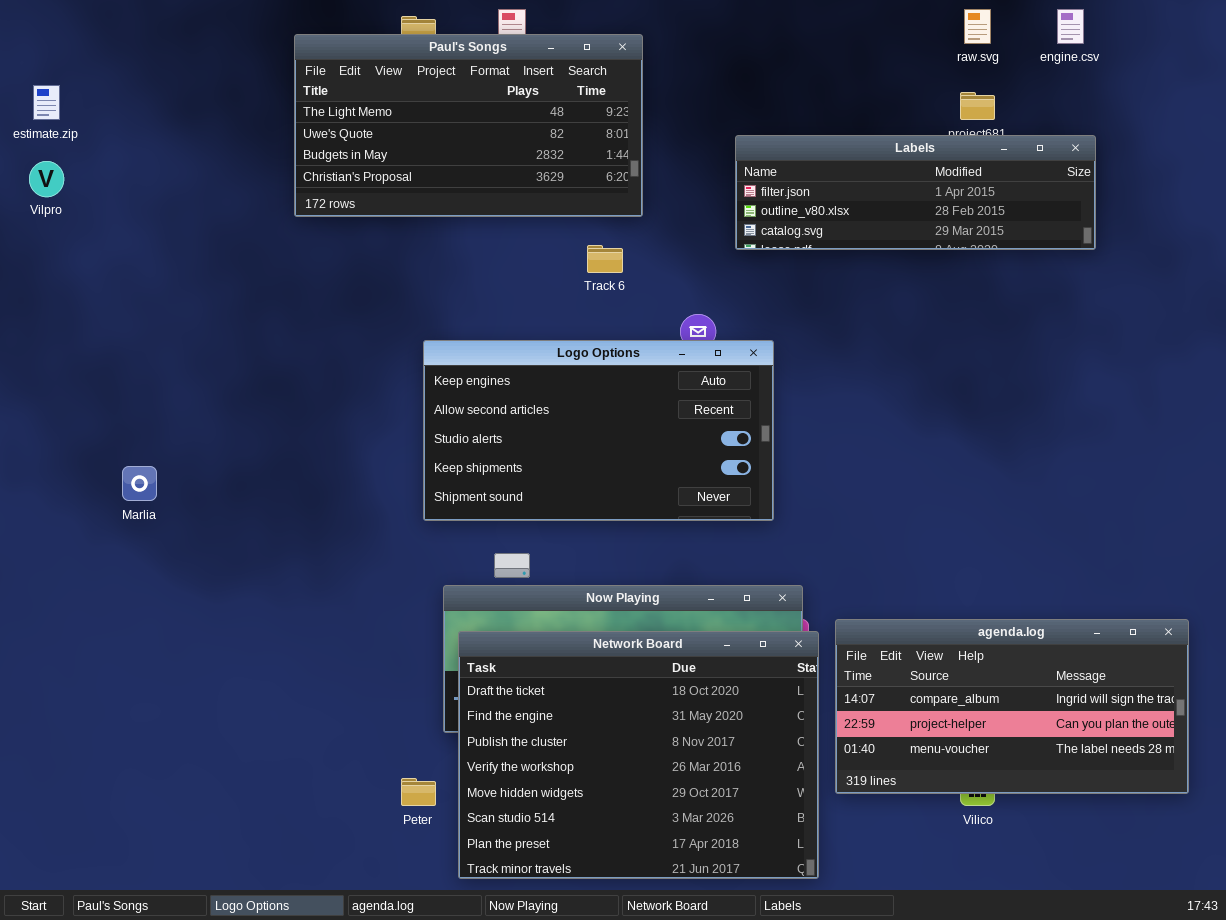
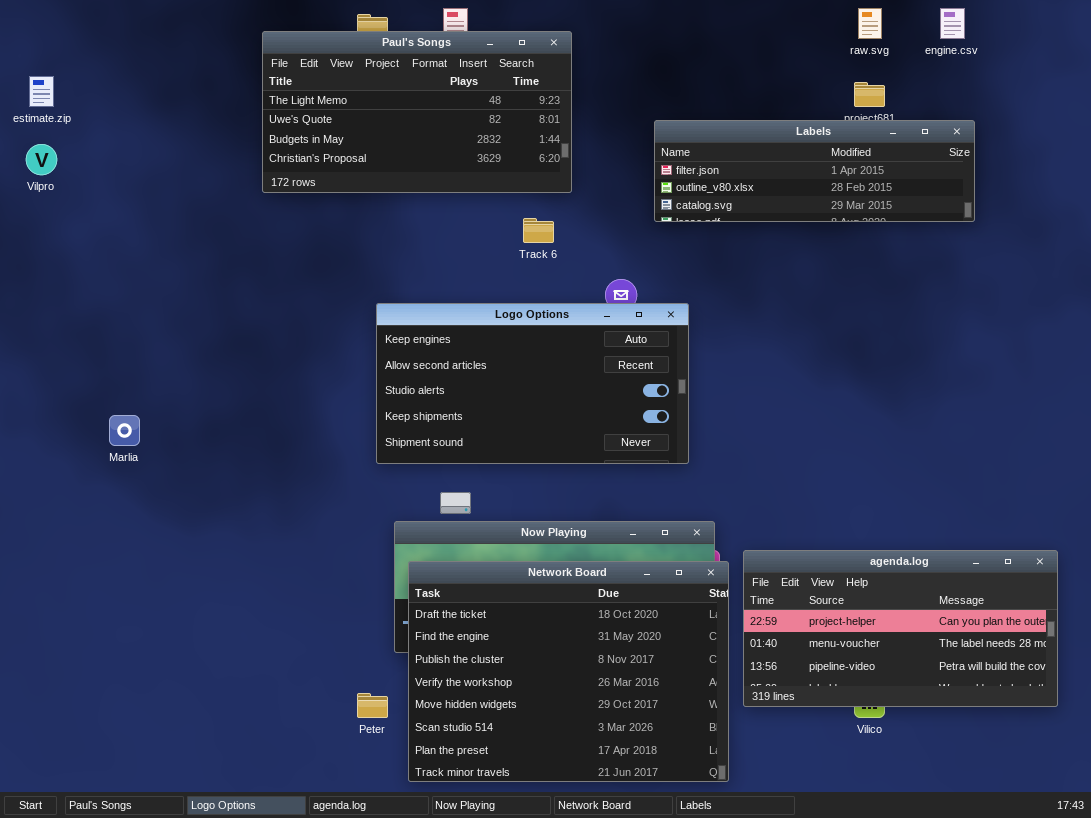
agenda.log: [835,619,1189,794] -> [743,550,1058,707], scrolled down 1 row

